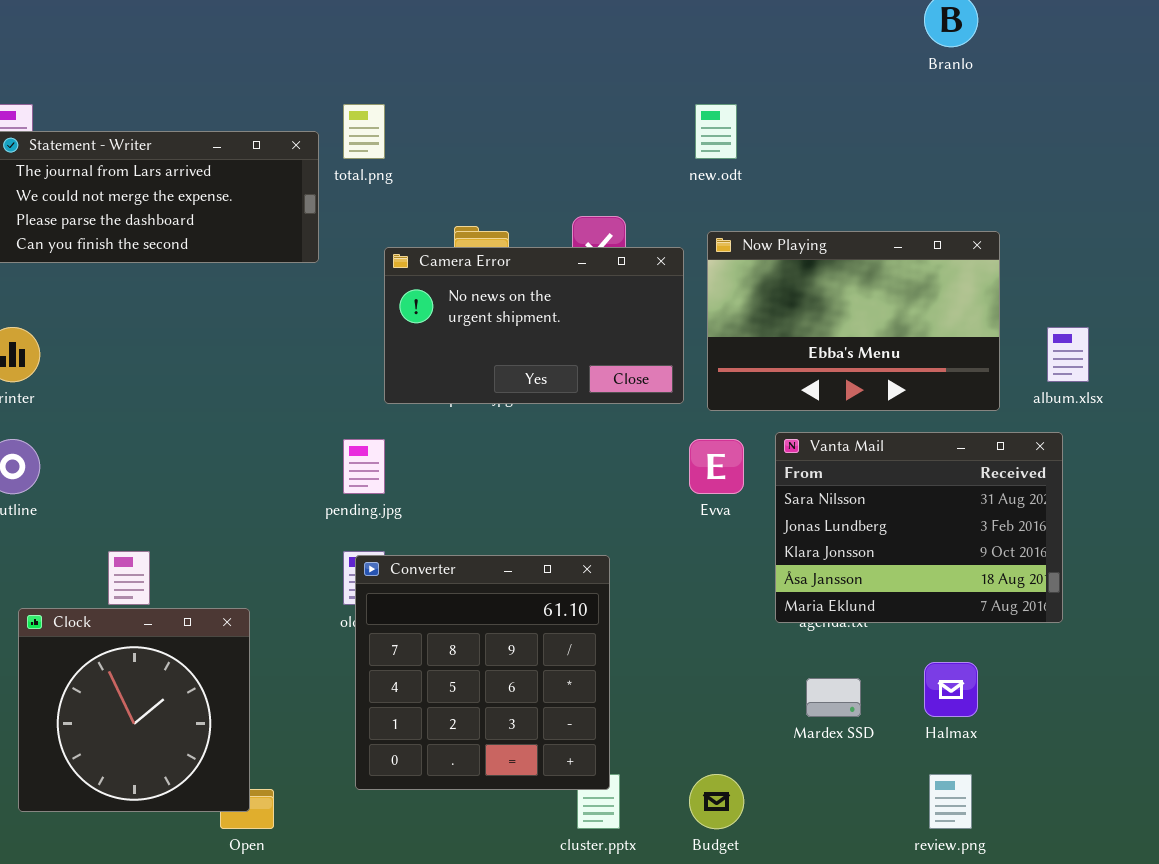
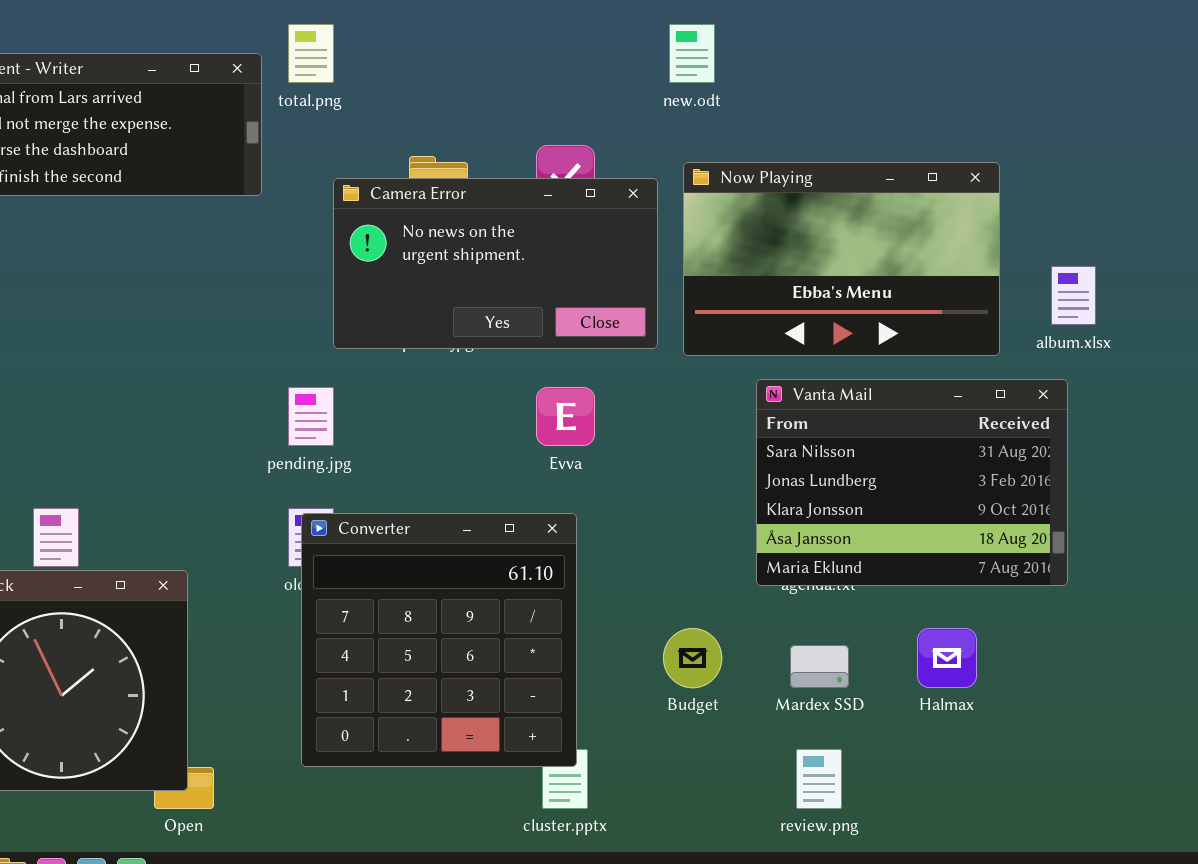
Evva: [689,439,744,494] -> [536,387,595,446], moved
Budget: [689,774,744,829] -> [663,628,722,688], moved
review.png: [929,774,972,829] -> [796,749,842,809], moved

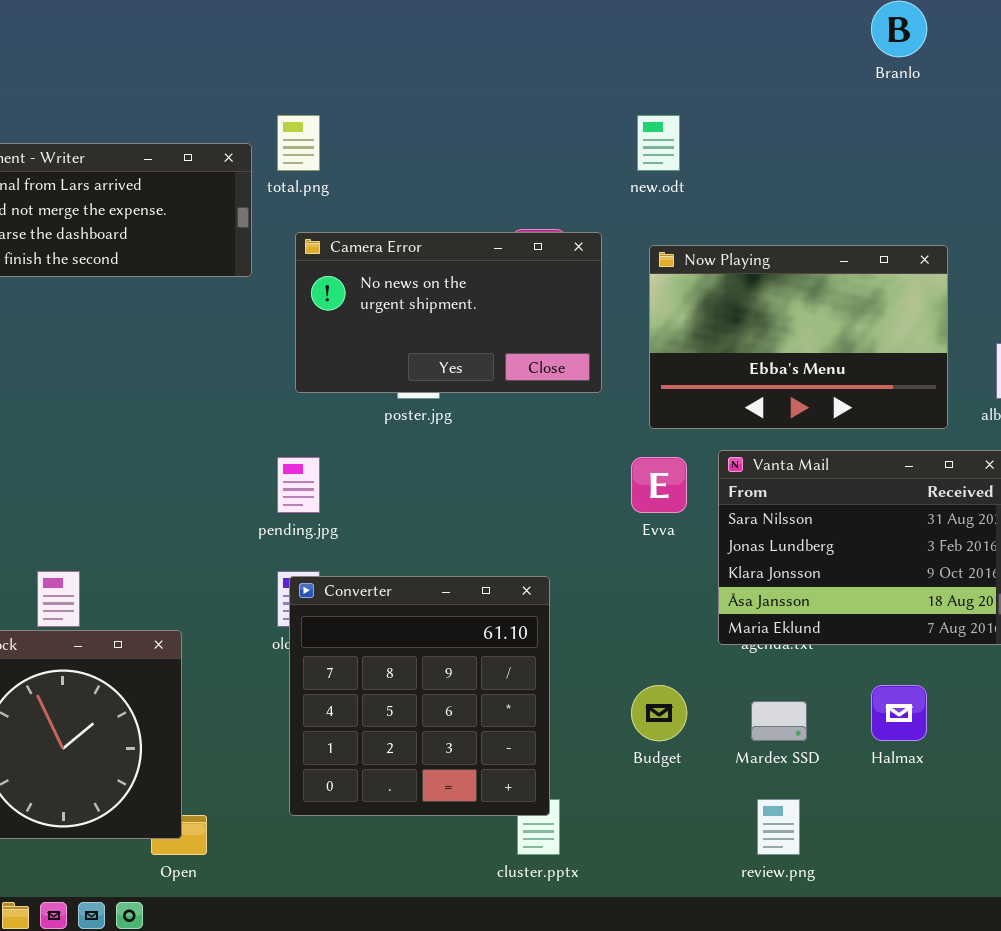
Camera Error: [333,178,658,349] -> [295,232,602,393], moved
Evva: [536,387,595,446] -> [631,457,687,513], moved

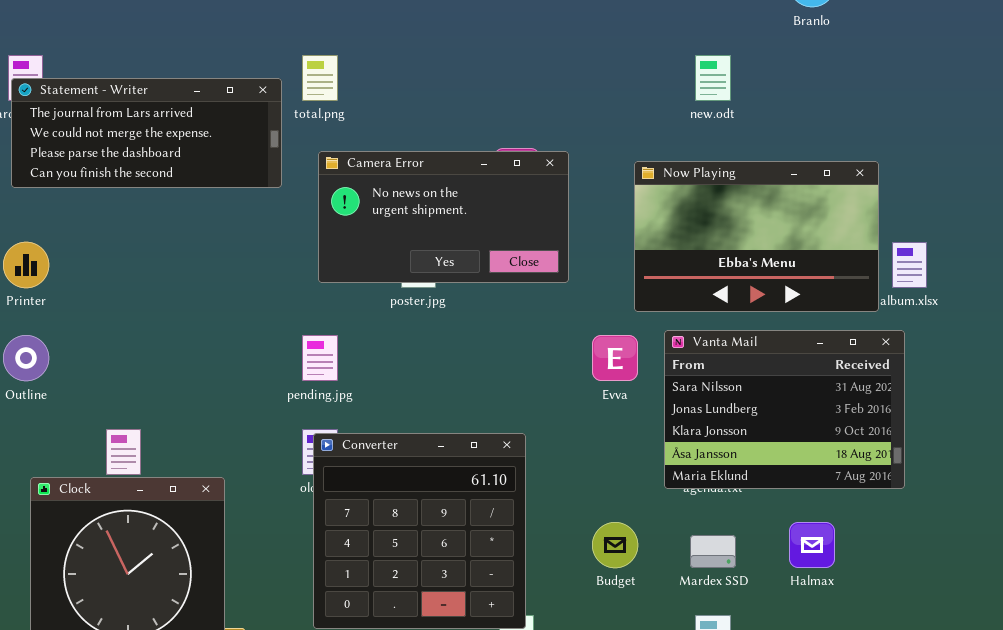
new.odt: [637,115,680,171] -> [695,55,731,101], moved
Now Playing: [649,245,948,429] -> [634,161,879,312], moved

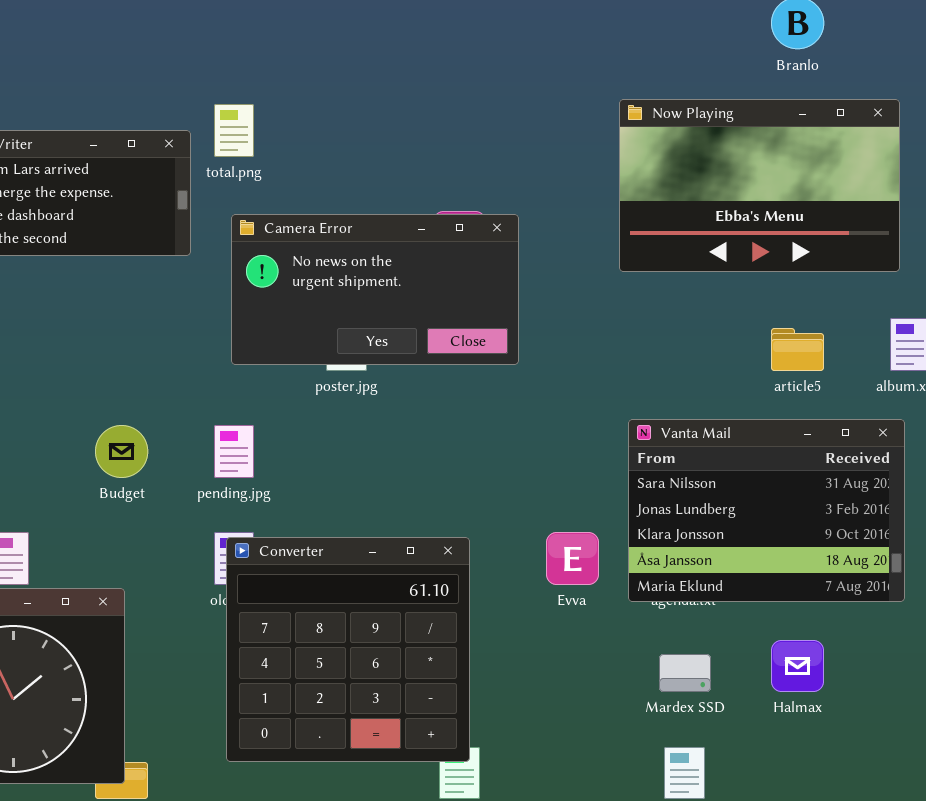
Now Playing: [634,161,879,312] -> [619,99,900,272], moved
Evva: [592,335,638,381] -> [546,532,599,585], moved
Budget: [592,522,638,568] -> [95,425,148,478], moved

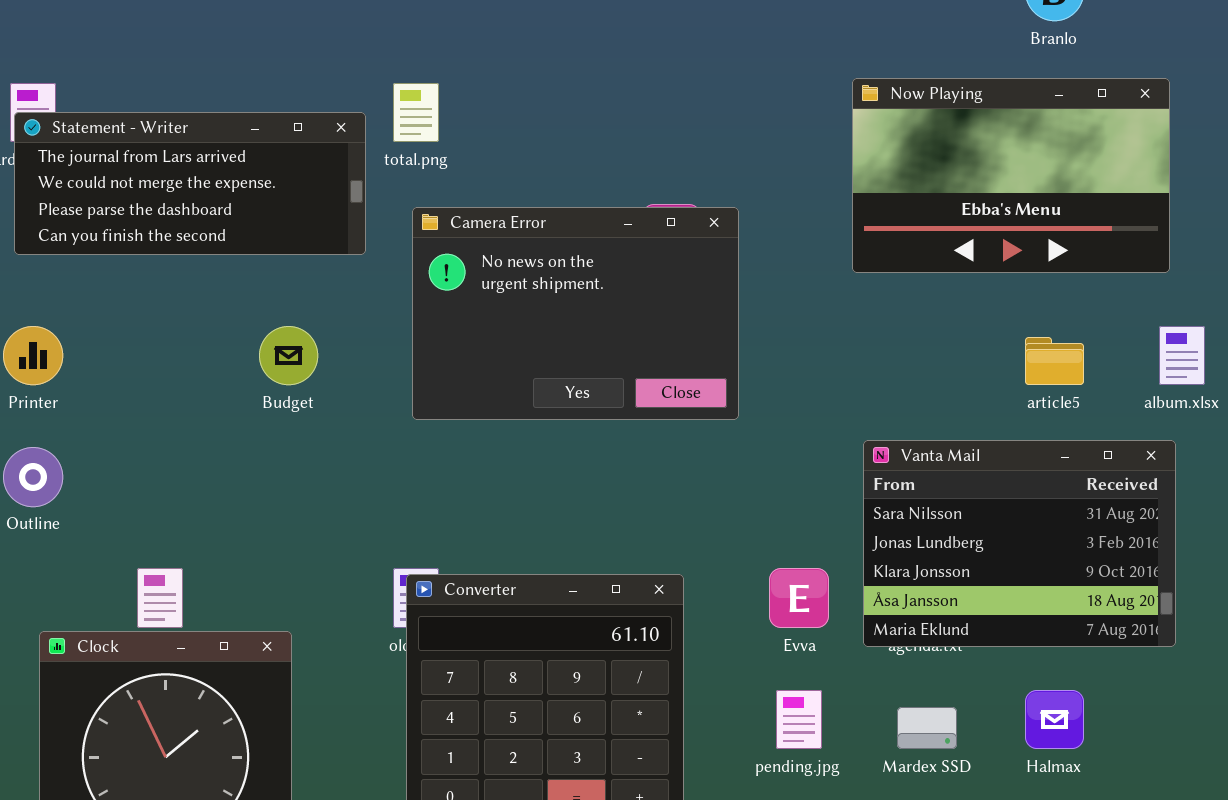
Camera Error: [231,214,519,365] -> [412,207,739,420], resized
Budget: [95,425,148,478] -> [259,326,318,385], moved
pending.jpg: [214,425,254,478] -> [776,690,822,749], moved

